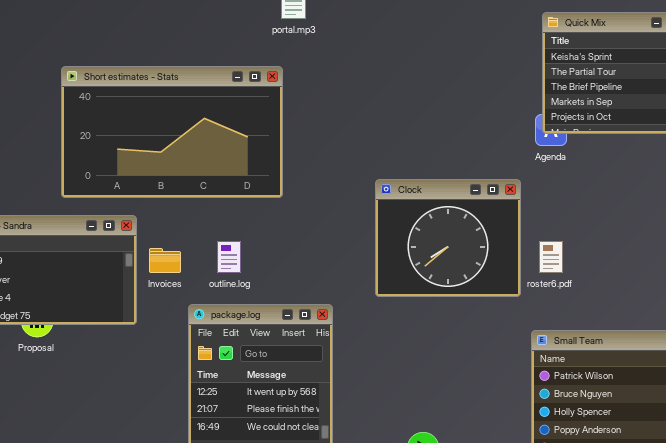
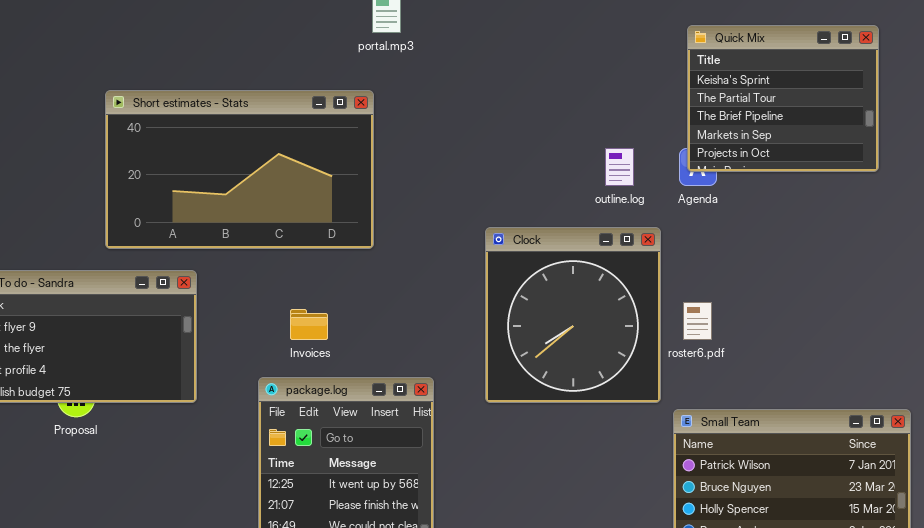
Clock: [375,179,521,297] -> [485,227,661,403], resized
outline.log: [217,241,241,273] -> [605,148,634,186], moved
Invoices: [149,248,181,273] -> [290,309,328,340], moved

